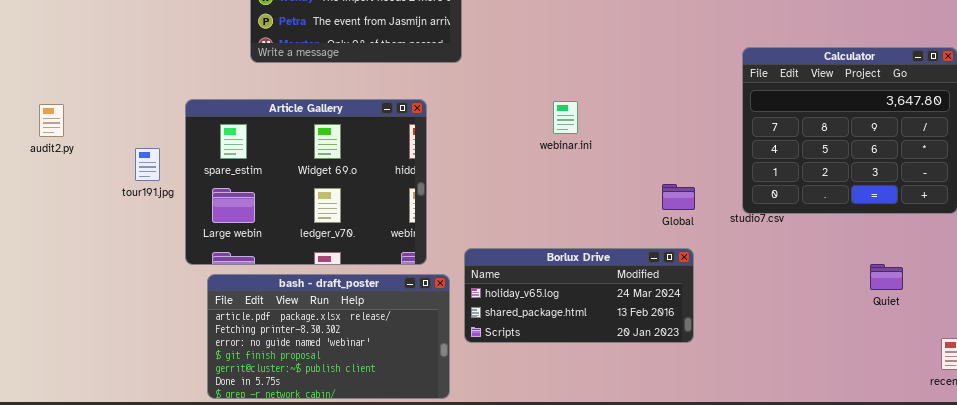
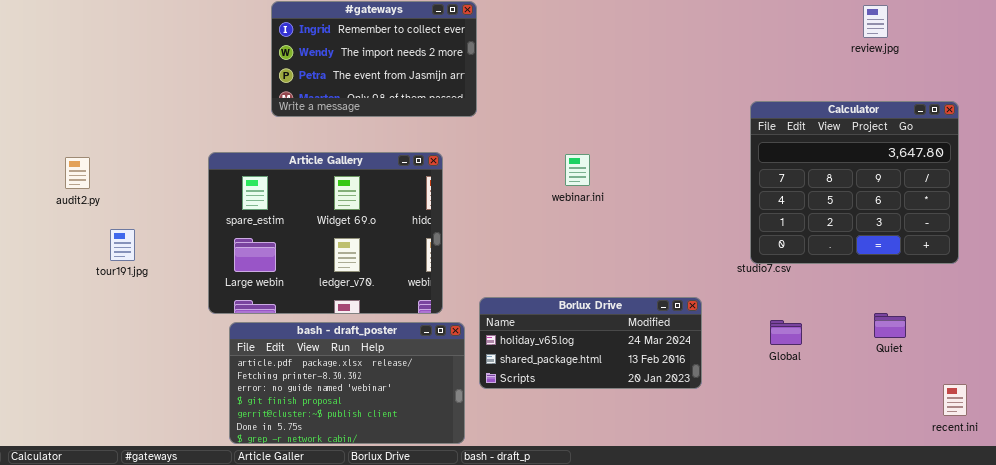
tour191.jpg: [135,148,160,181] -> [110,229,135,261], moved
Global: [662,184,695,210] -> [770,320,802,345], moved

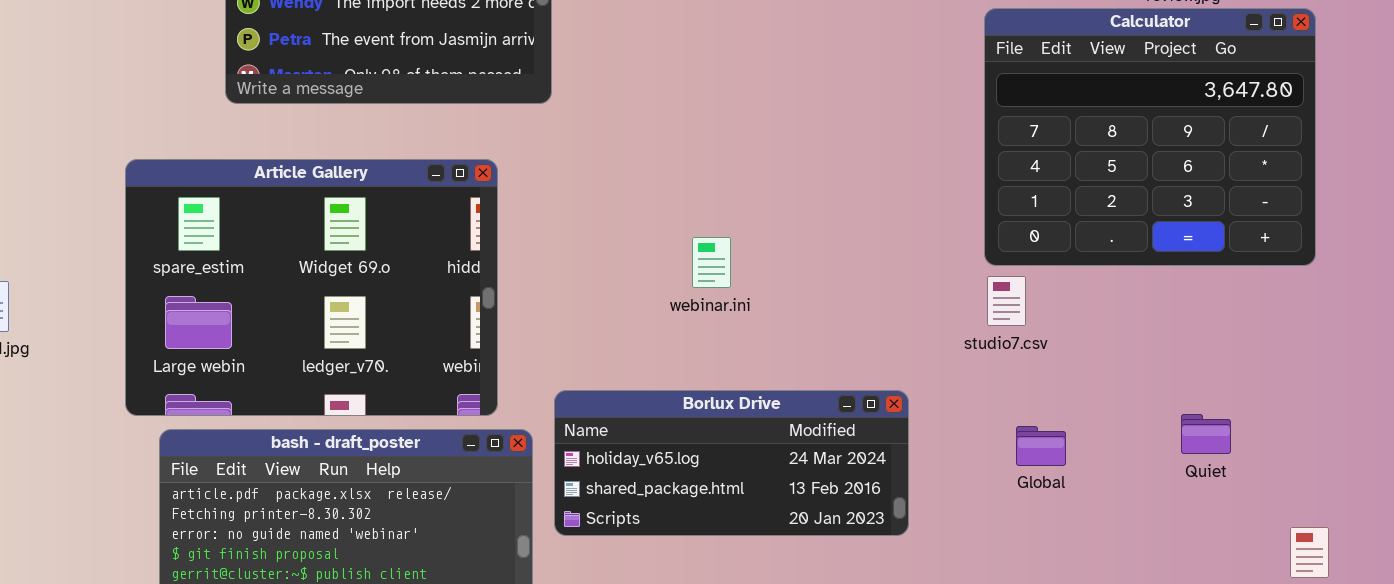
Calculator: [750,101,959,264] -> [984,8,1316,266], moved
webinar.ini: [565,154,590,186] -> [692,237,731,288], moved

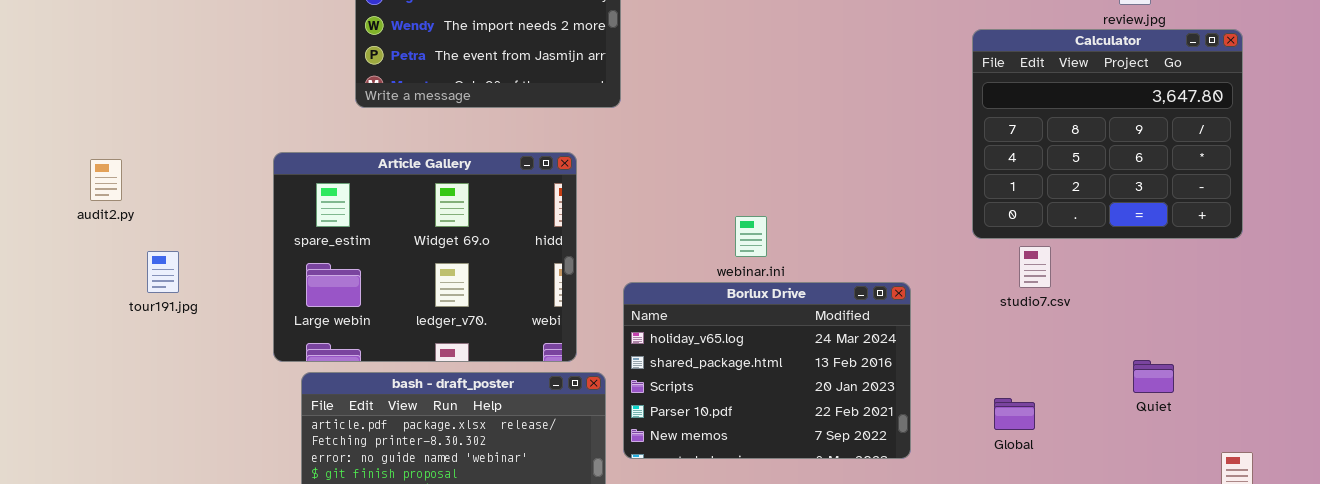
studio7.csv: [987,276,1026,326] -> [1019,246,1051,288], moved
Borlux Drive: [554,390,909,536] -> [623,282,911,459], resized
Global: [1016,426,1066,466] -> [994,398,1035,430], moved

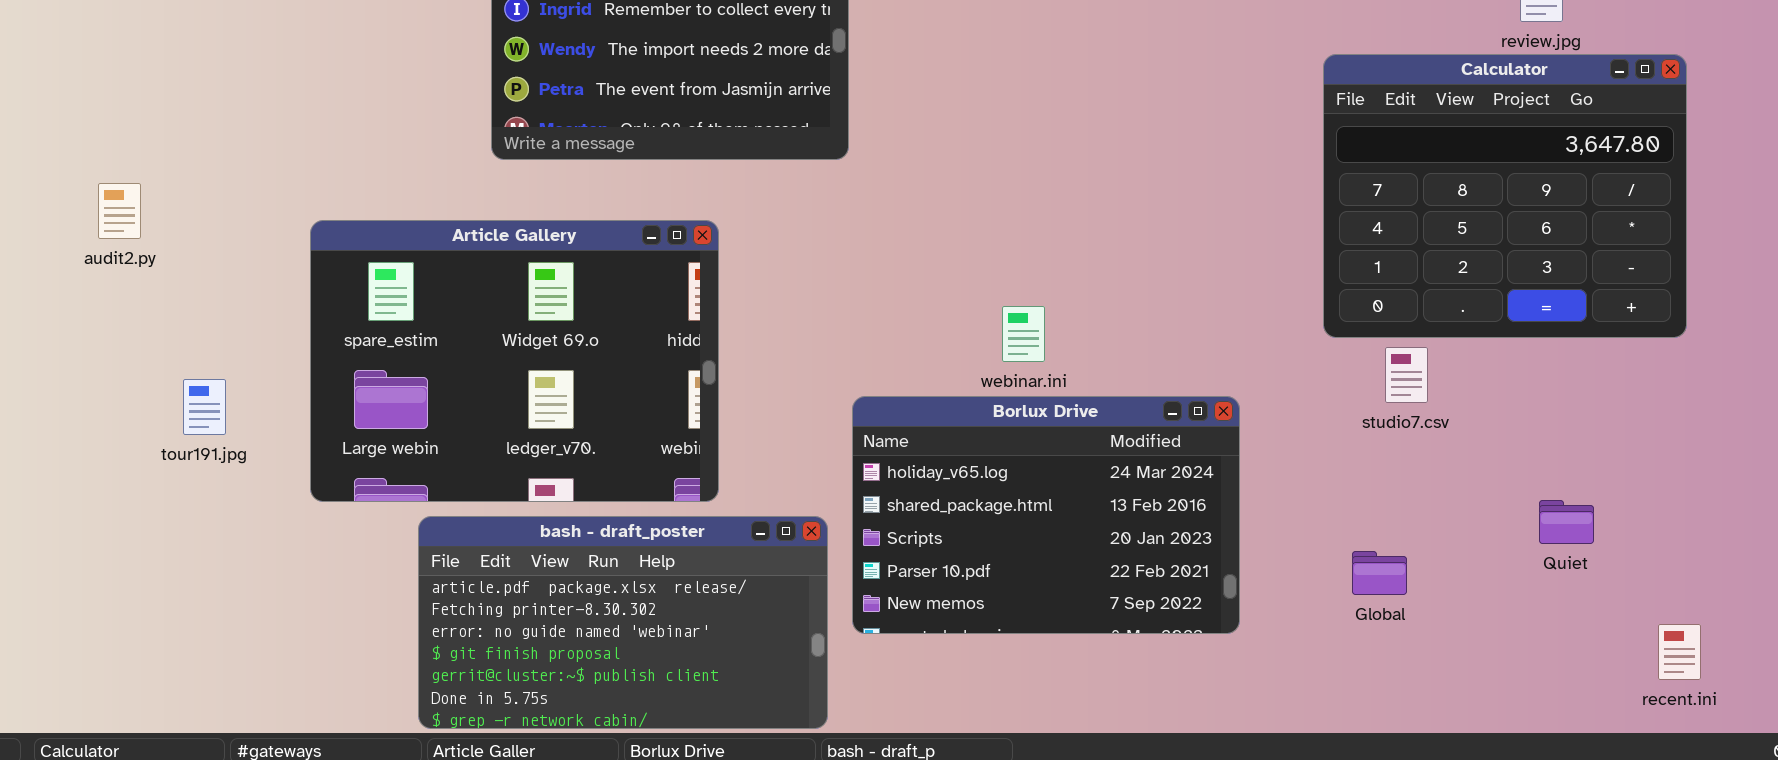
Article Gallery: [273,152,577,362] -> [310,220,719,502], moved
audit2.py: [90,159,122,201] -> [98,183,141,239], moved
tour191.jpg: [147,251,179,293] -> [183,379,226,435], moved

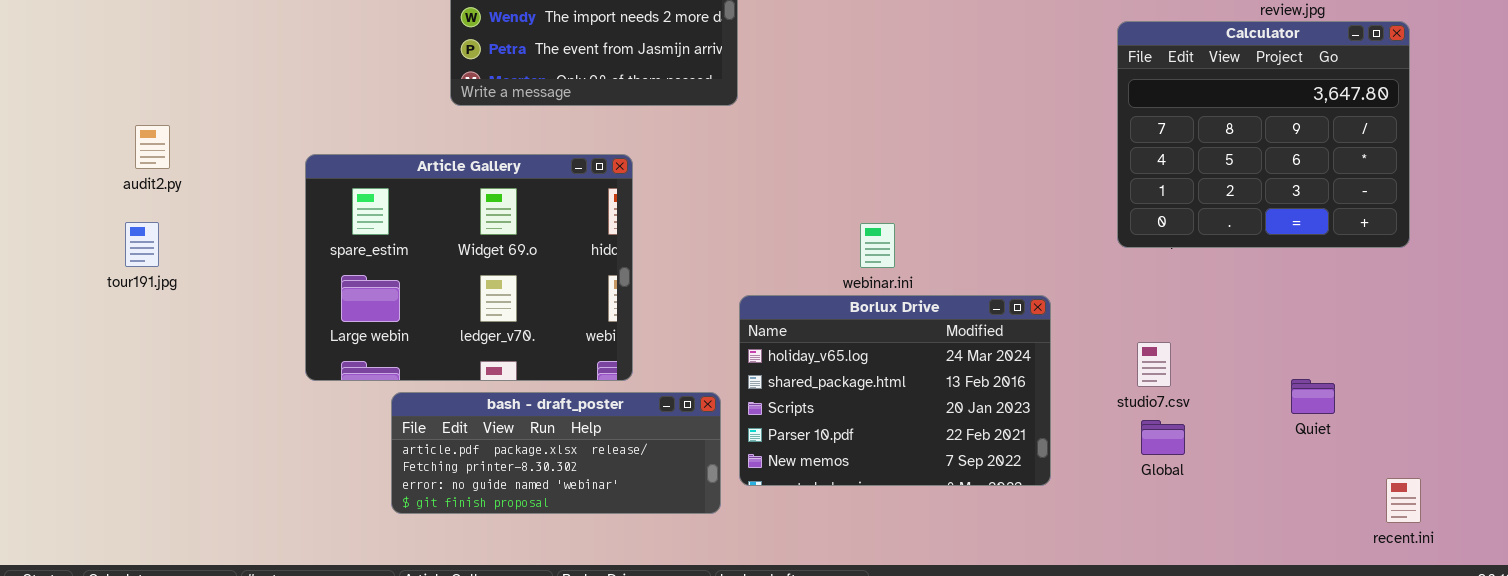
studio7.csv: [1385,347,1428,403] -> [1137,342,1171,387], moved
tour191.jpg: [183,379,226,435] -> [125,222,159,267], moved
bash - draft_poster: [418,516,828,729] -> [391,392,721,514], resized

